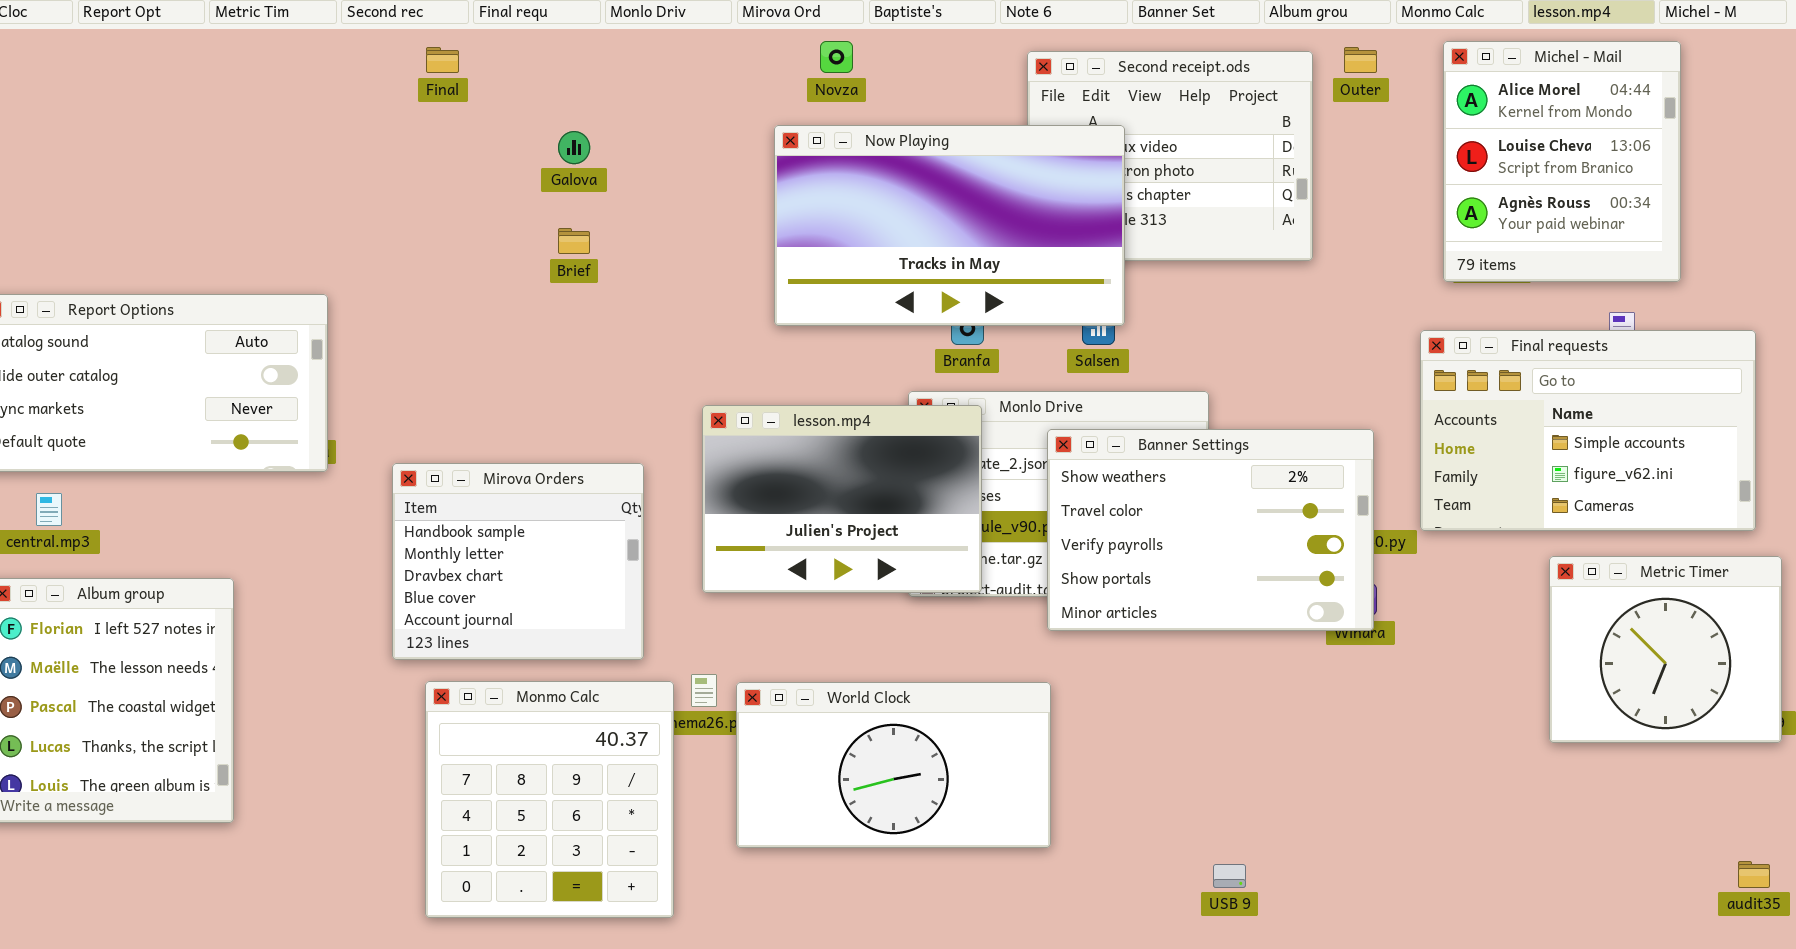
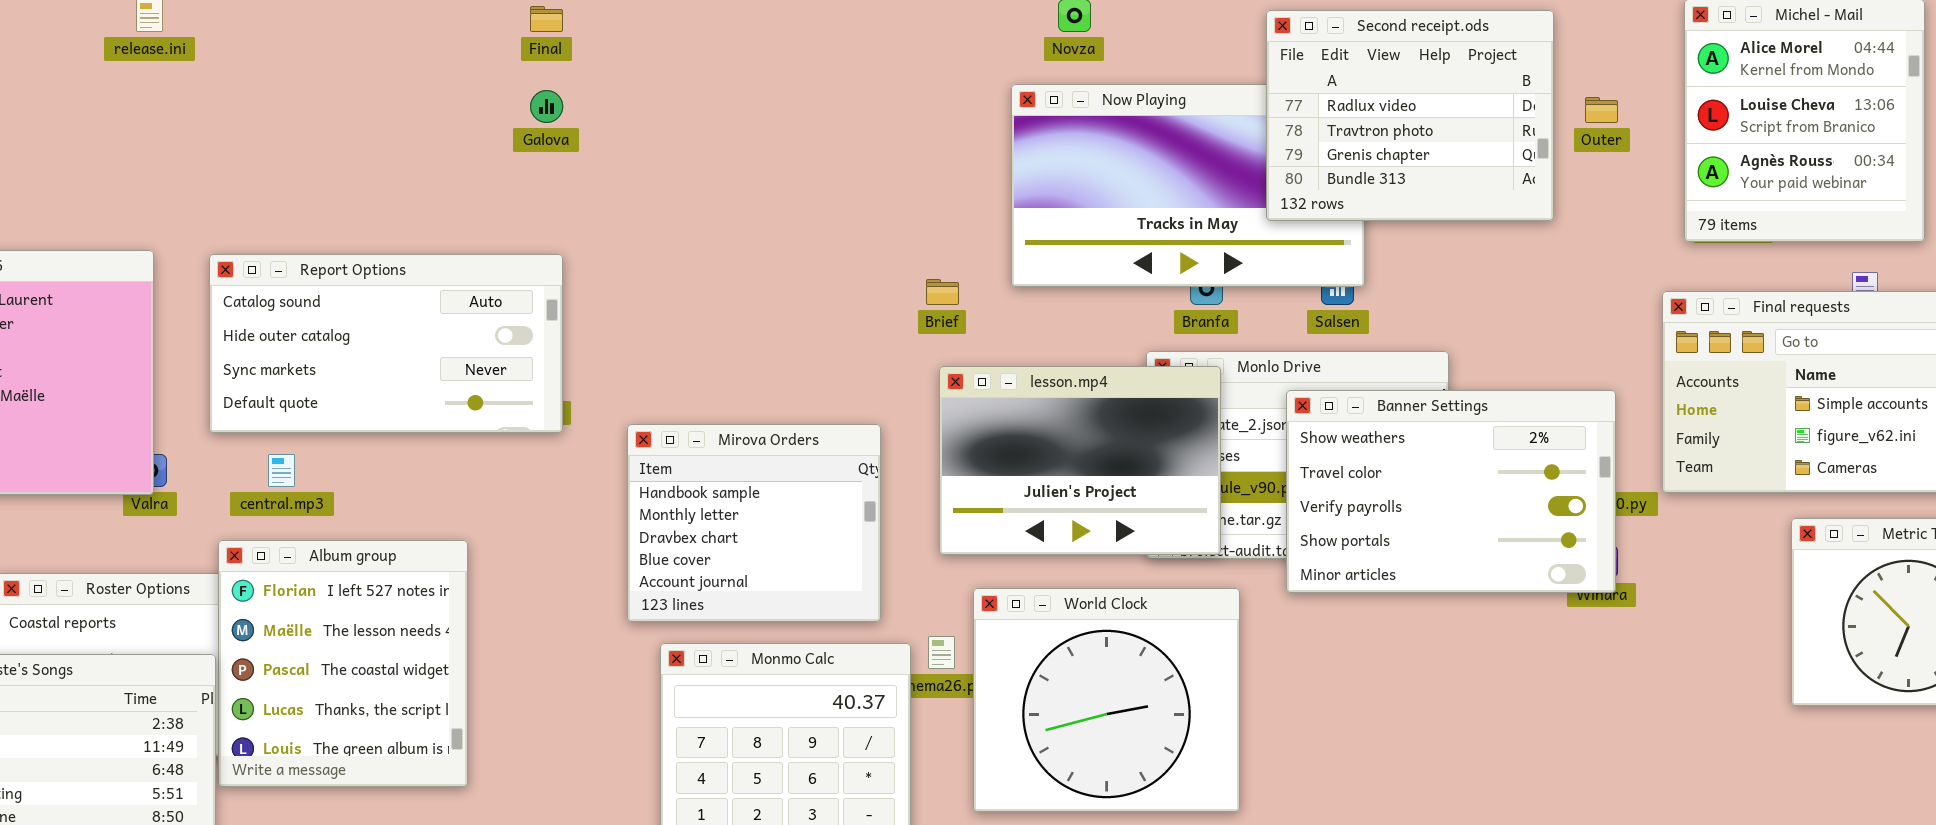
Final: [426,47,459,73] -> [530,6,563,32], moved
Outer: [1344,47,1377,73] -> [1585,97,1618,123], moved
Second receipt.ods: [1027,51,1313,261] -> [1266,10,1554,221], raised
Galova: [558,131,590,164] -> [530,90,563,123], moved
Brief: [558,228,590,254] -> [926,279,959,305], moved
World Clock: [736,682,1051,848] -> [973,588,1240,812], resized

